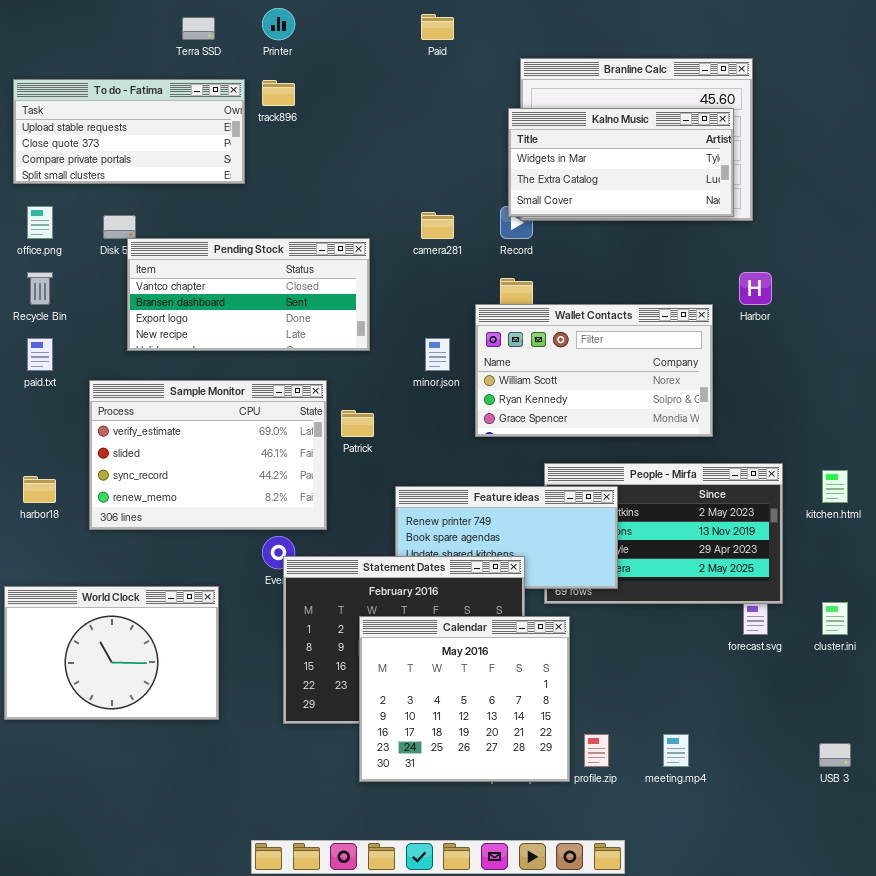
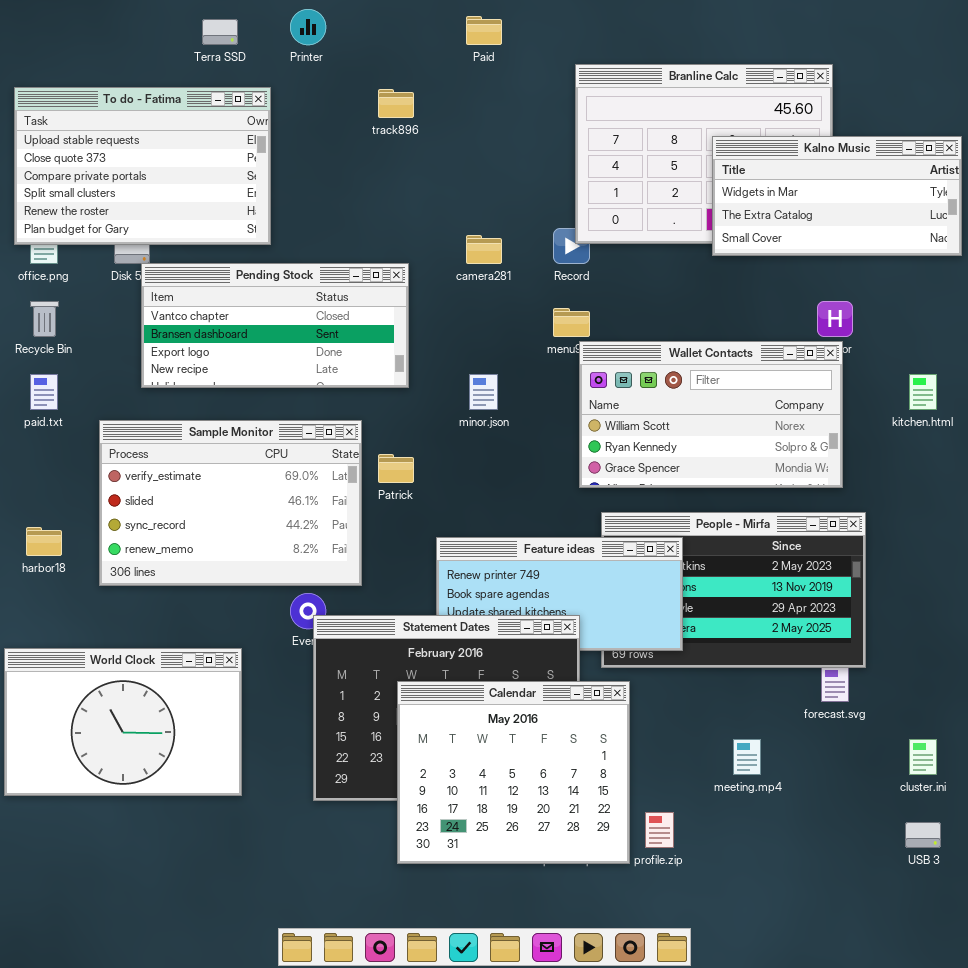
To do - Fatima: [13,79,245,184] -> [14,87,271,245], resized
track896: [262,80,295,106] -> [378,89,414,118], moved
Kalno Music: [508,108,734,217] -> [712,136,962,256], moved
Wallet Contacts: [475,304,713,437] -> [579,341,843,488], moved
kitchen.html: [822,470,848,503] -> [909,374,937,410], moved
cluster.ini: [822,602,848,635] -> [909,739,937,775], moved
meeting.mp4: [663,734,689,767] -> [733,739,761,775], moved

